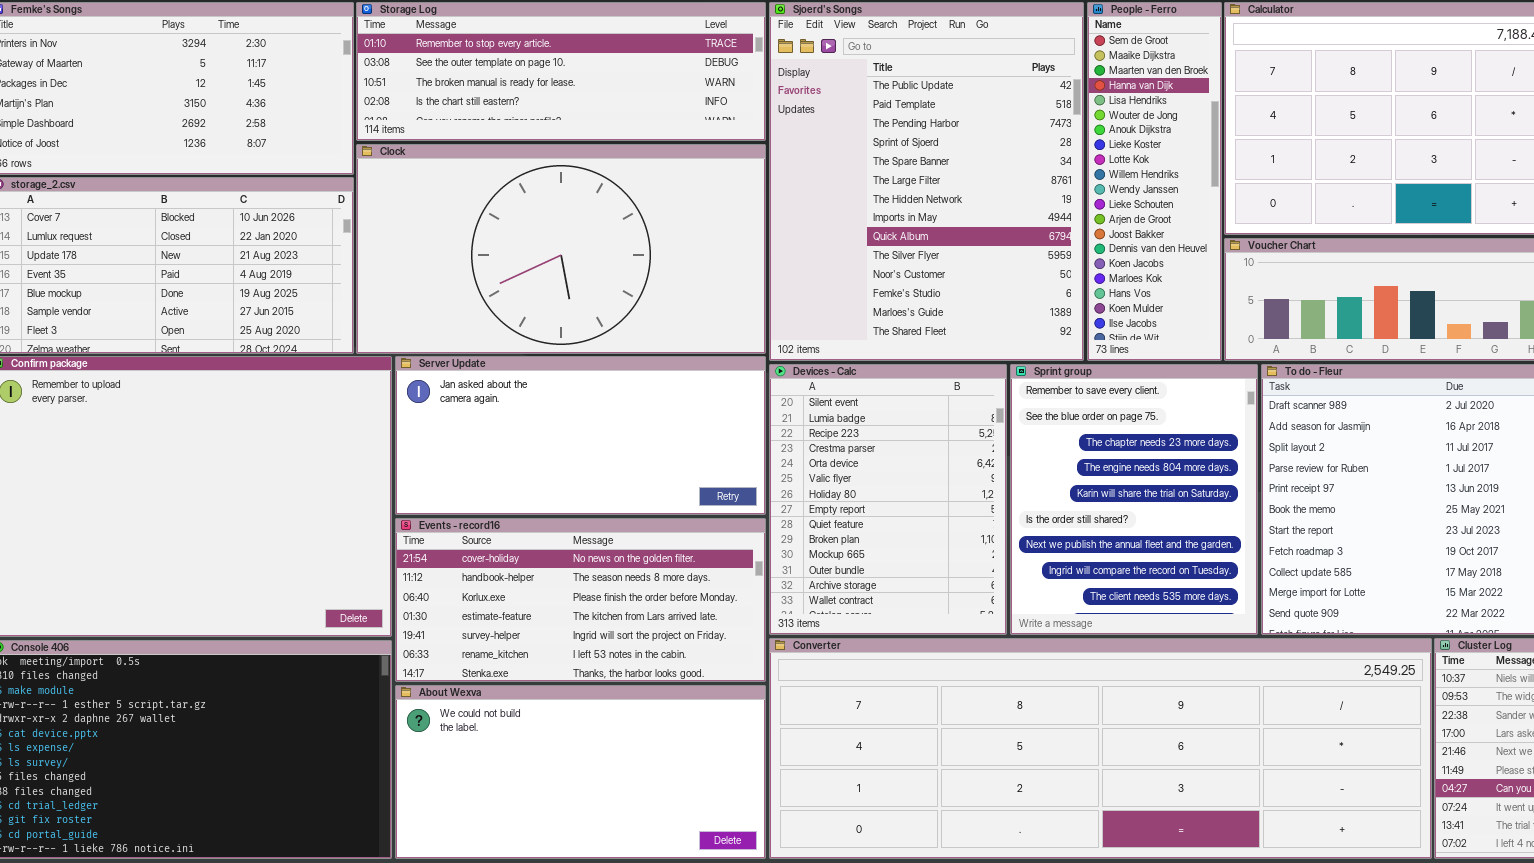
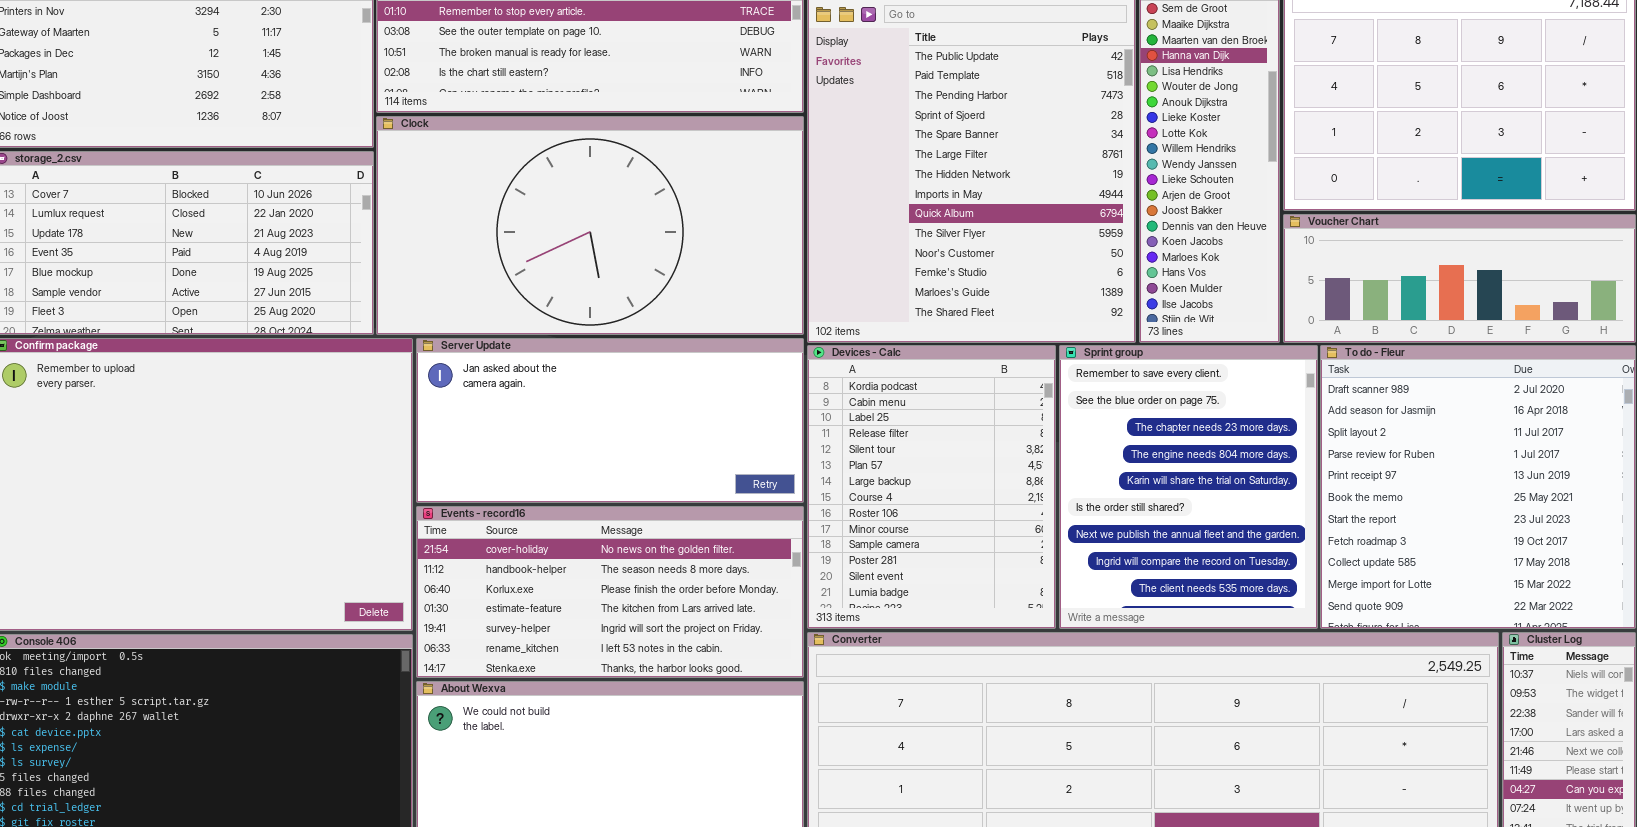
Devices - Calc: [769,364,1007,635] -> [807,345,1056,629], scrolled up 12 rows

